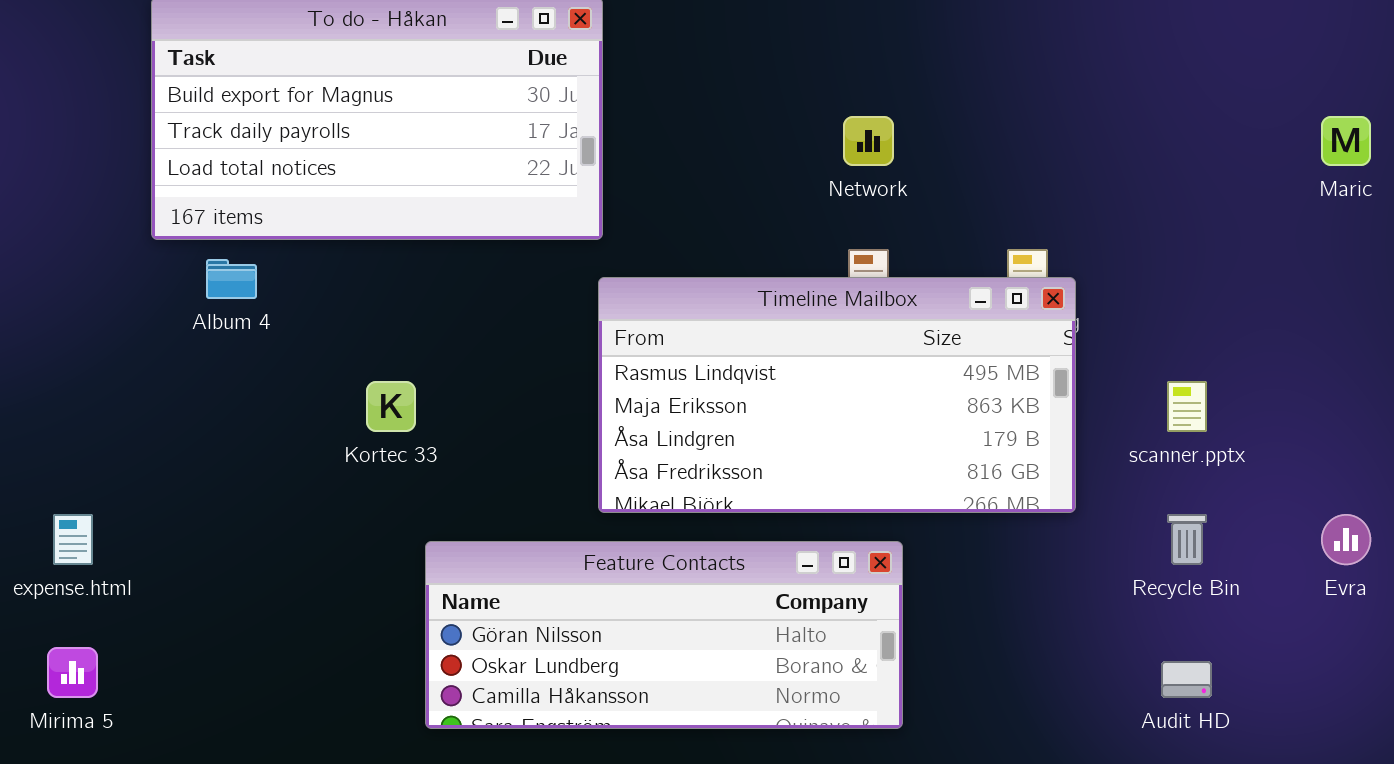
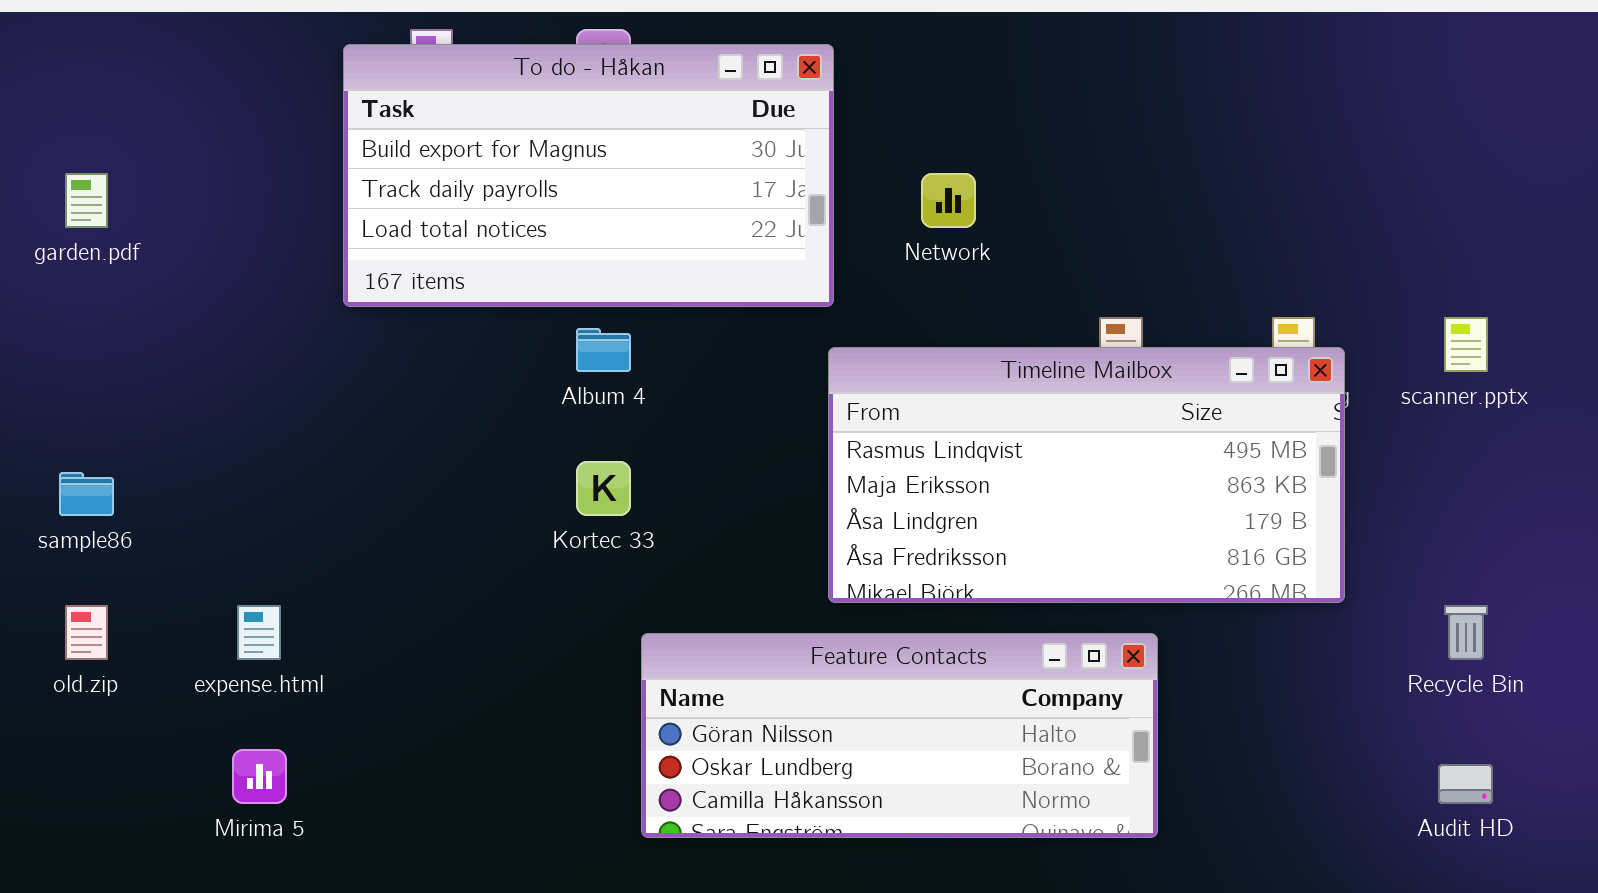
Network: [843,116,894,166] -> [921,173,976,228], moved
Album 4: [206,259,257,299] -> [576,328,631,372], moved
scanner.pptx: [1167,381,1207,432] -> [1444,317,1488,372], moved

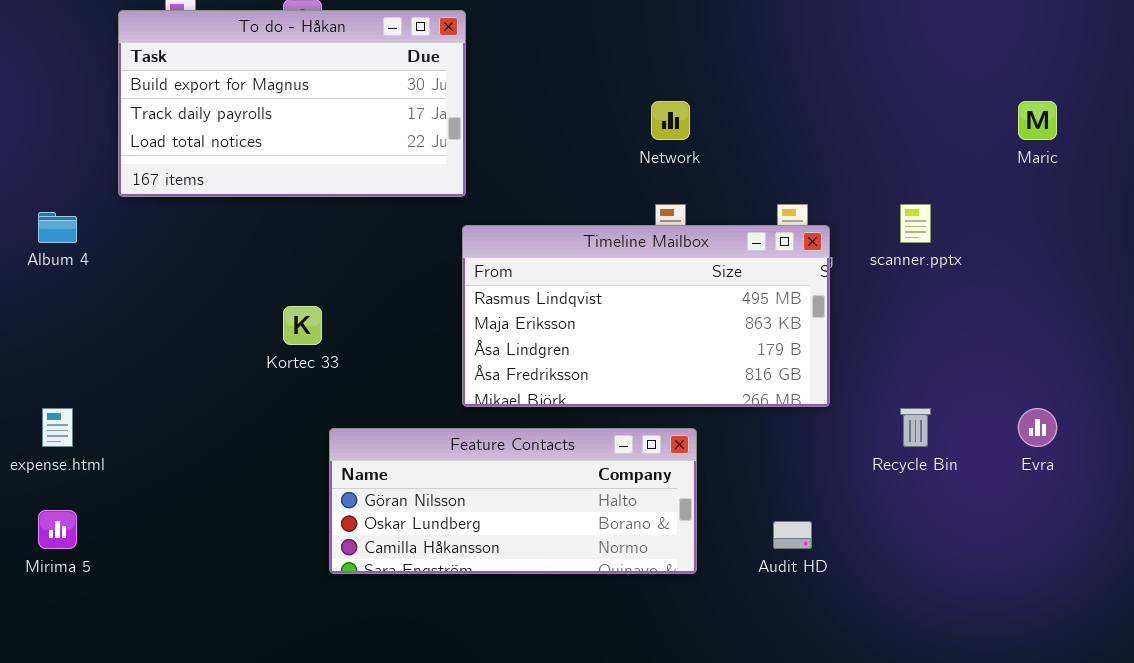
Network: [921,173,976,228] -> [651,101,690,140], moved
Album 4: [576,328,631,372] -> [38,212,77,243], moved
Audit HD: [1438,764,1493,804] -> [773,521,812,549], moved

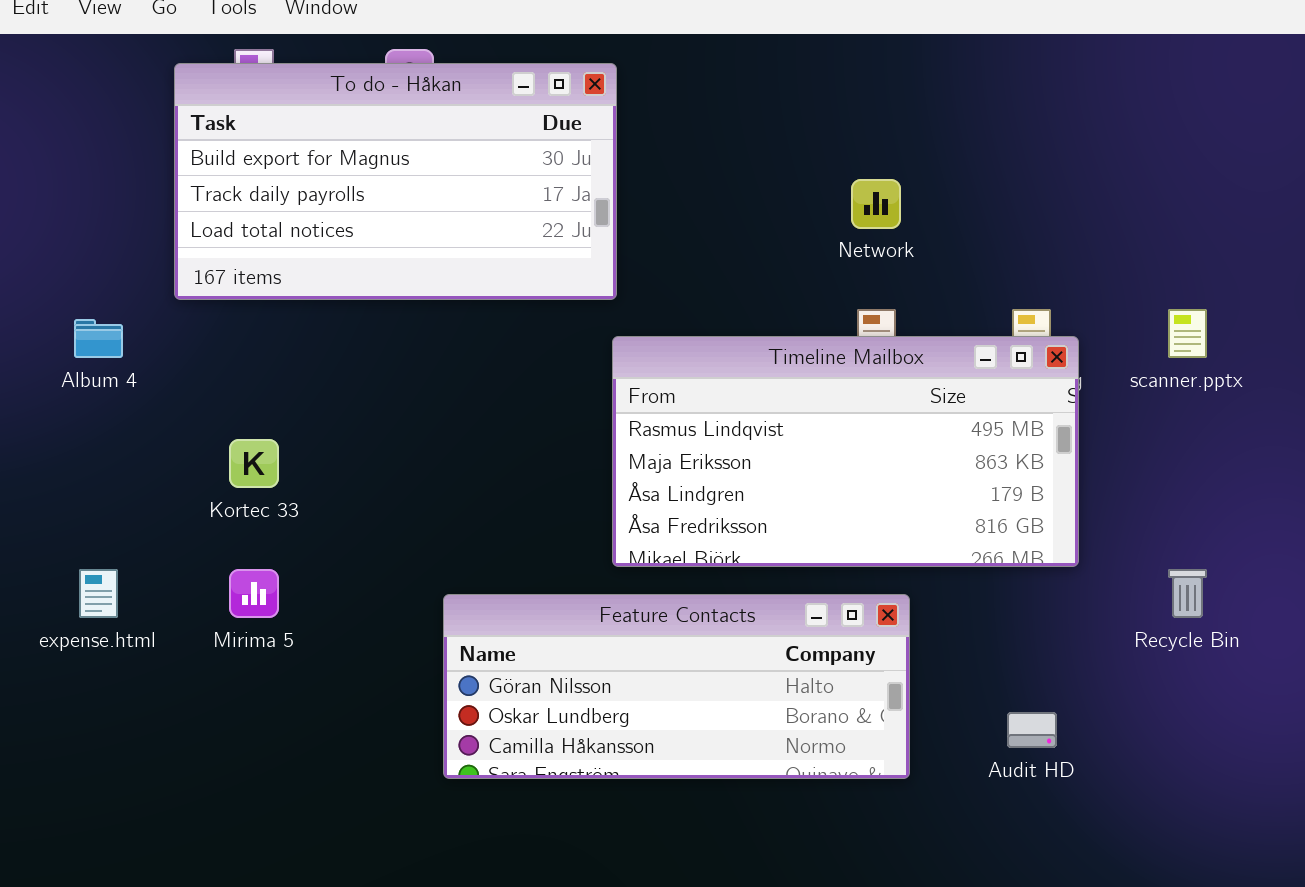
Kortec 33: [283,306,322,345] -> [229,439,279,488], moved
Mirima 5: [38,510,77,549] -> [229,569,279,618], moved

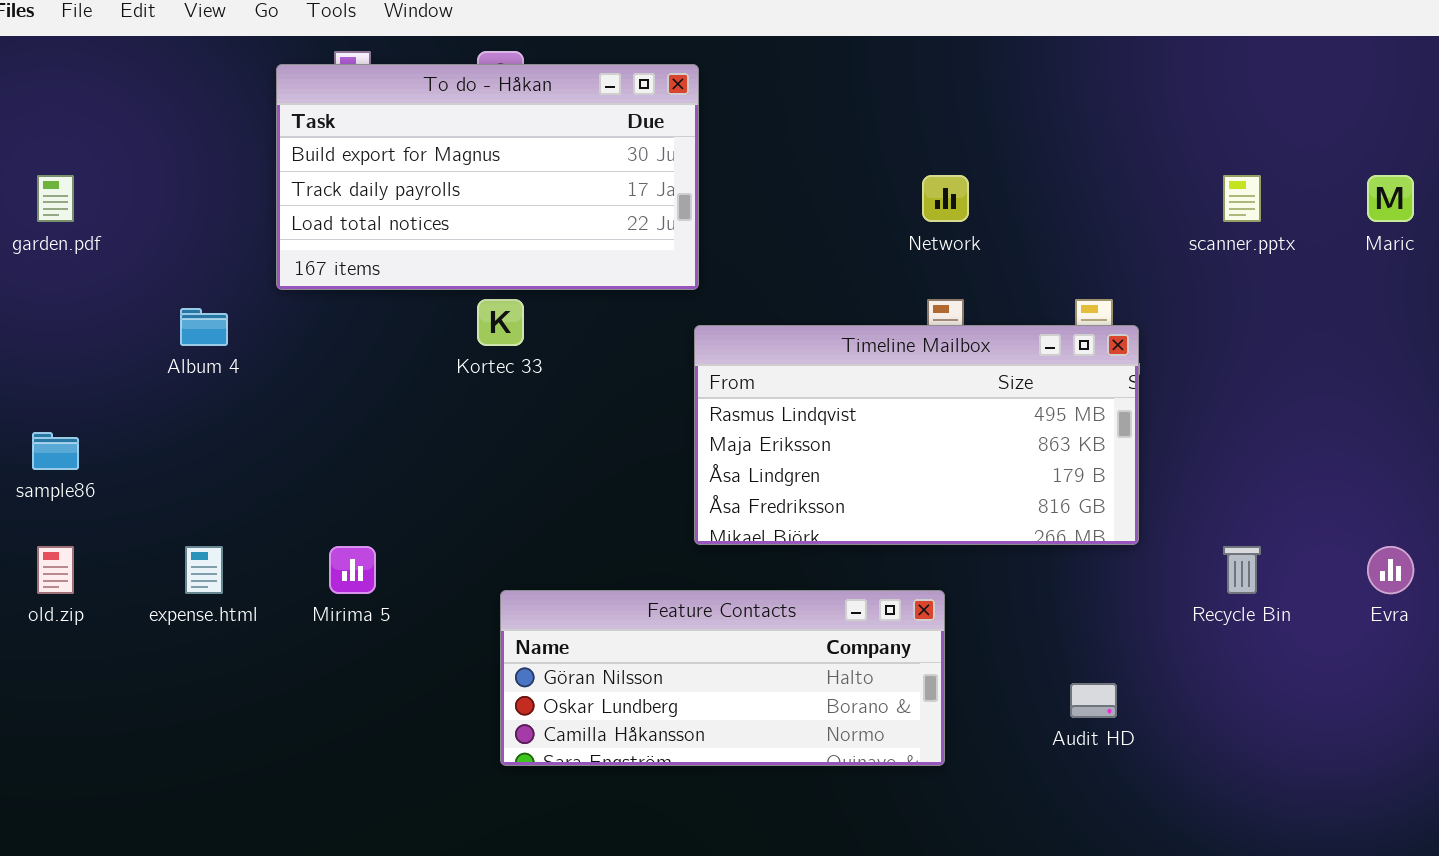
scanner.pptx: [1168,309,1207,358] -> [1223,175,1261,222], moved
Kortec 33: [229,439,279,488] -> [477,299,524,346], moved
Feature Contacts: [443,594,910,779] -> [500,590,945,766], moved

